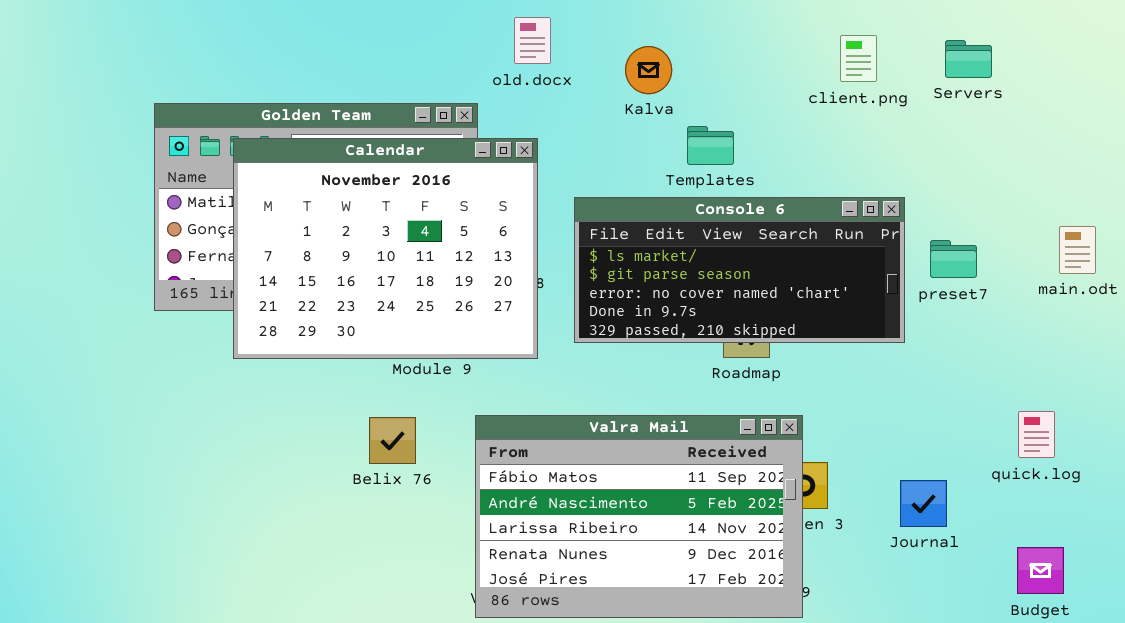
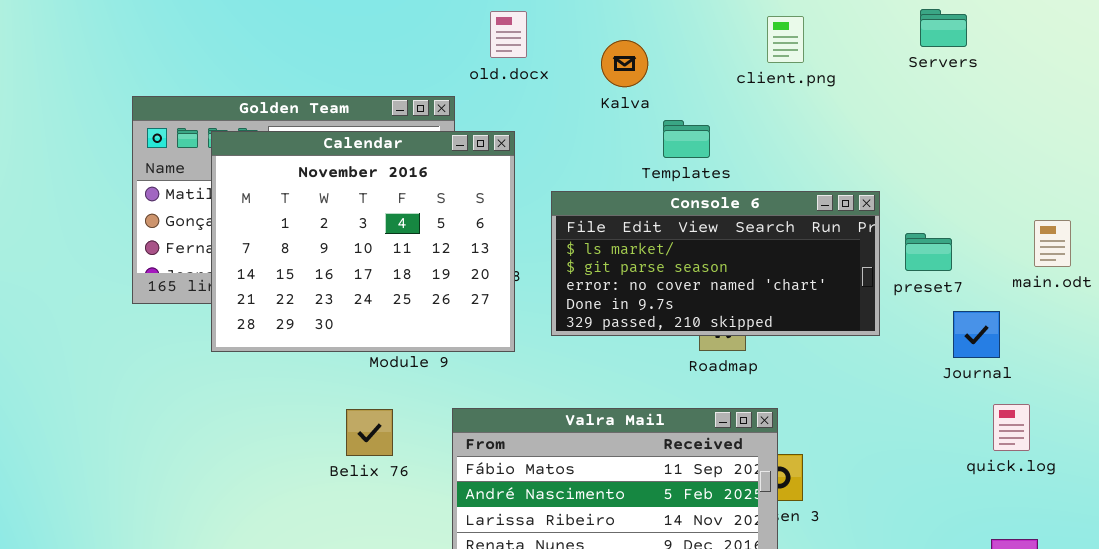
client.png: [840,35,877,82] -> [767,16,804,63], moved
Servers: [945,40,992,78] -> [920,9,967,47], moved
Journal: [900,480,947,527] -> [953,311,1000,358], moved

